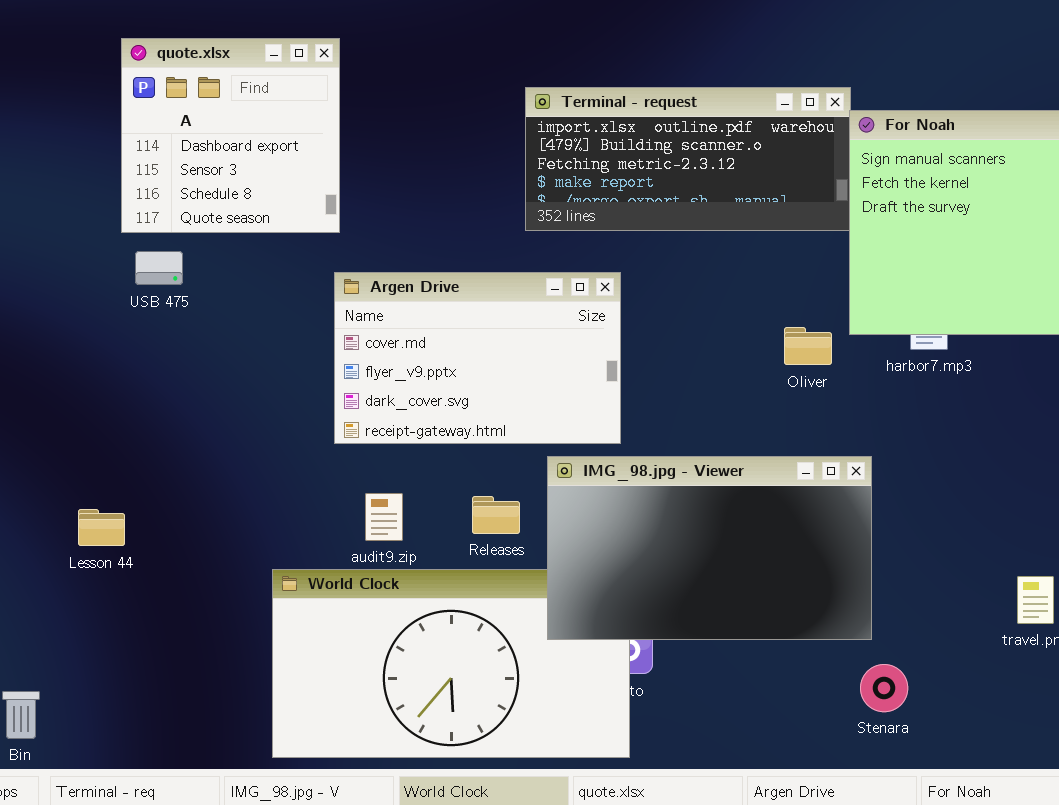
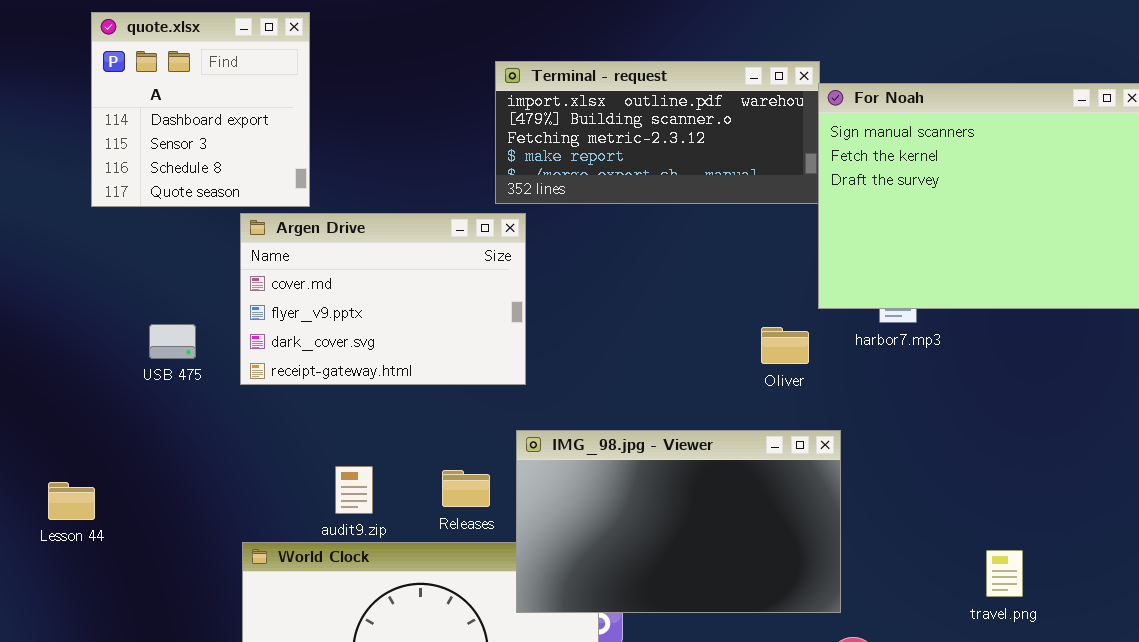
USB 475: [135,251,183,285] -> [149,324,196,359], moved
Argen Drive: [334,272,621,444] -> [240,213,526,385], moved
Oliver: [784,327,832,365] -> [761,327,809,364], moved

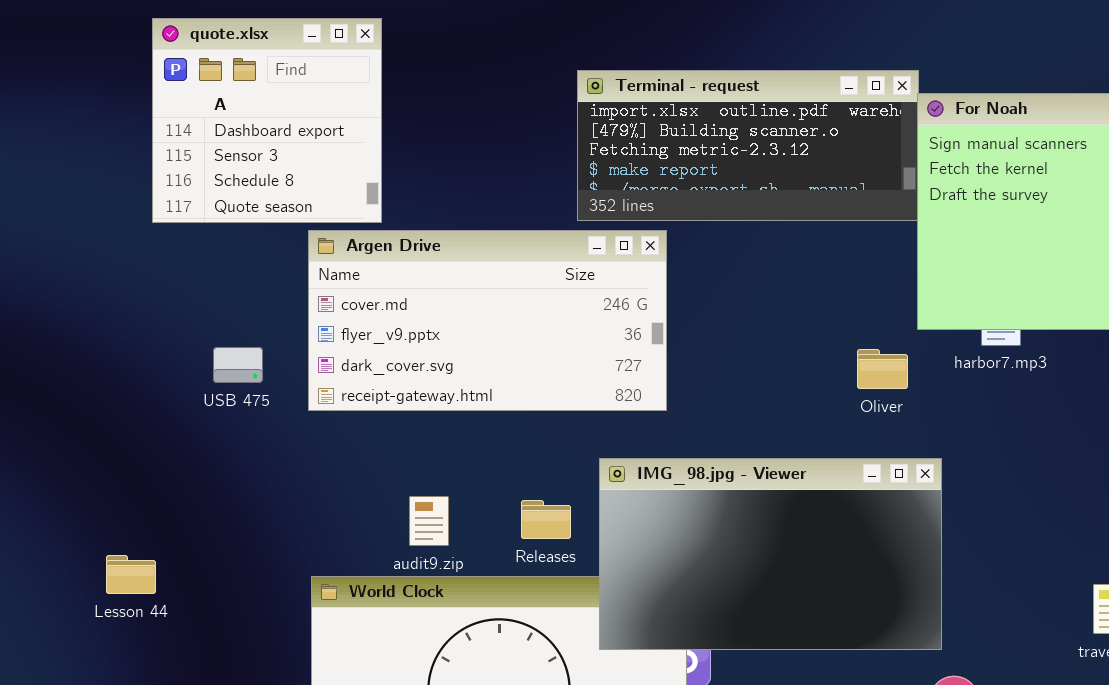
Argen Drive: [240,213,526,385] -> [308,230,667,411], resized
Lesson 44: [48,482,95,520] -> [106,555,156,594], moved

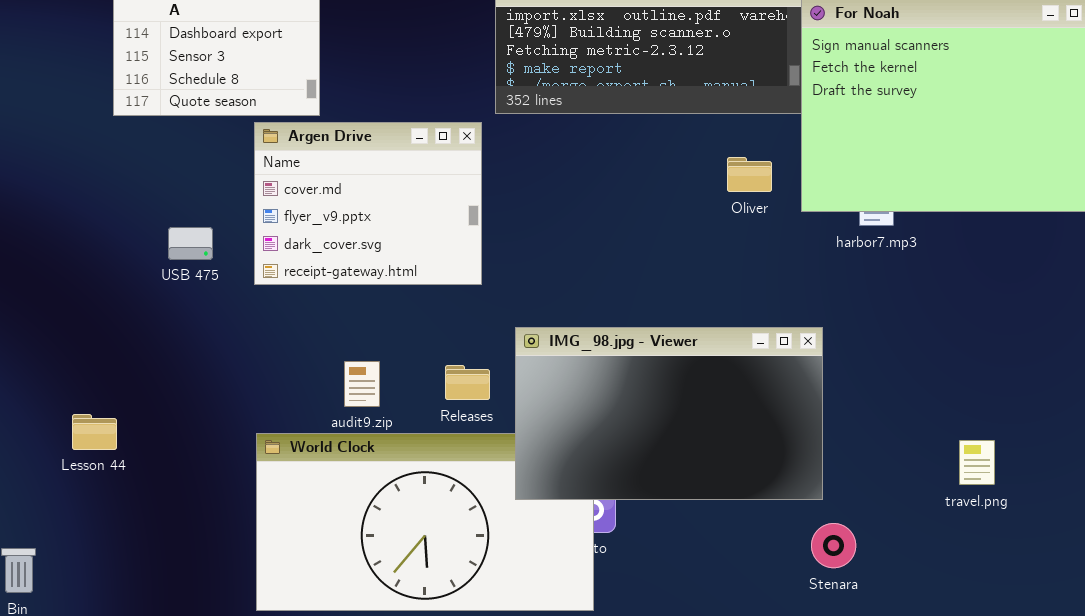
Argen Drive: [308,230,667,411] -> [254,122,482,285], resized
Oliver: [857,349,908,389] -> [727,157,772,192], moved

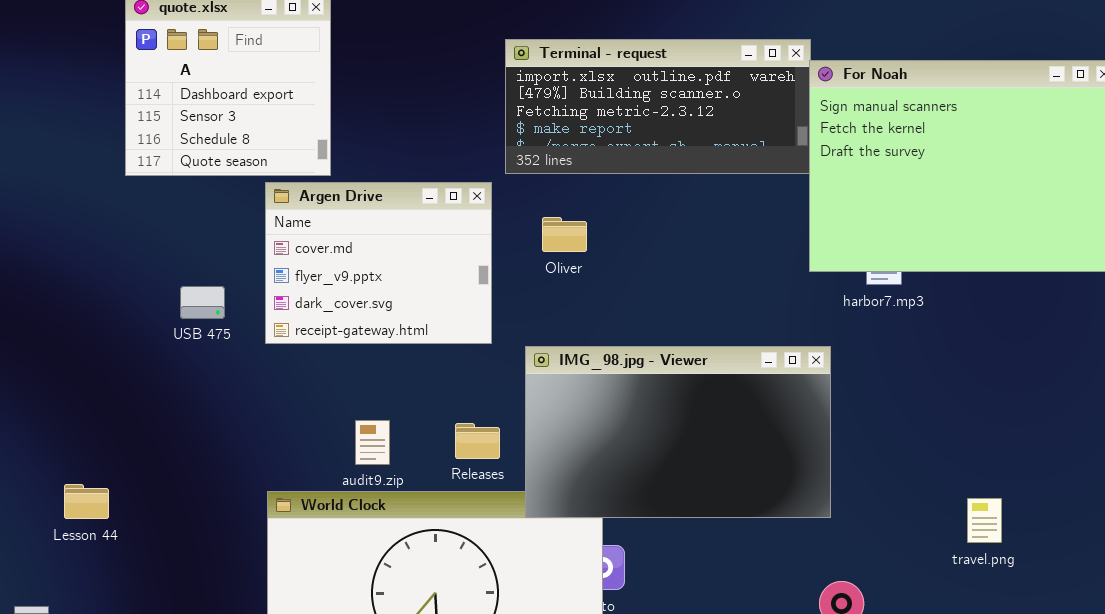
Oliver: [727,157,772,192] -> [542,217,587,252], moved
IMG_98.jpg - Viewer: [515,327,823,500] -> [525,346,831,518], moved
Lesson 44: [72,414,117,450] -> [64,484,109,519], moved

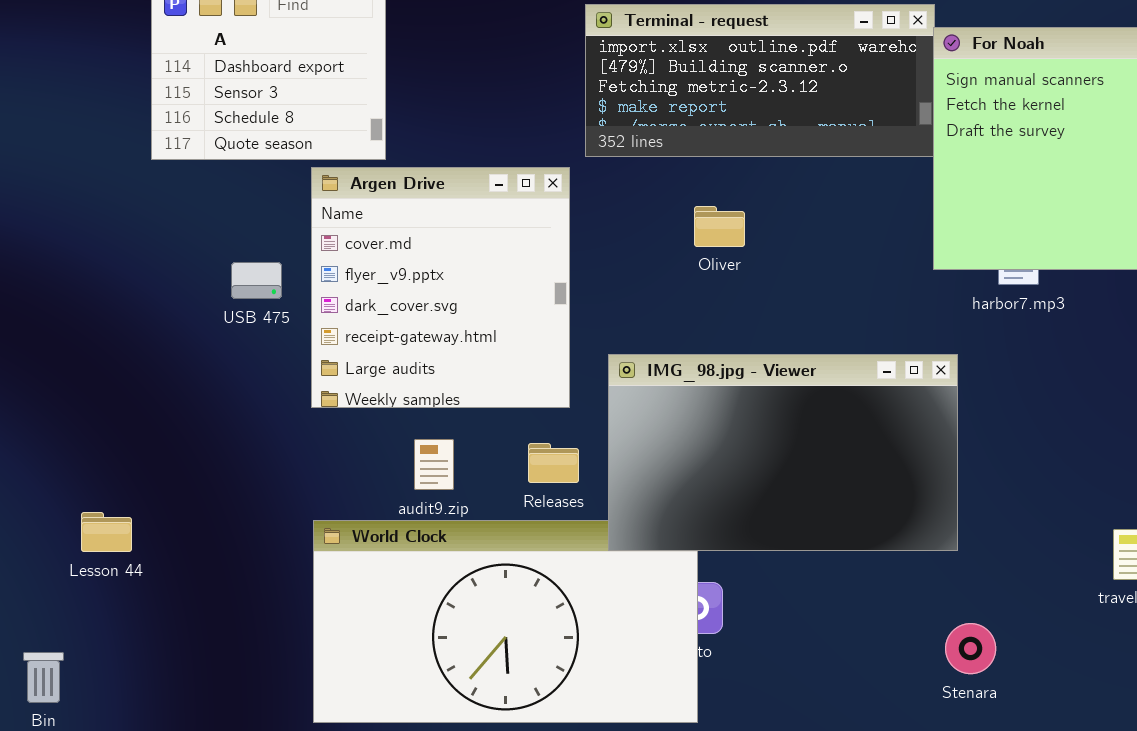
Argen Drive: [265,182,492,344] -> [311,167,570,408], resized
Oliver: [542,217,587,252] -> [694,206,745,247], moved
USB 475: [180,286,225,319] -> [231,262,282,299], moved

